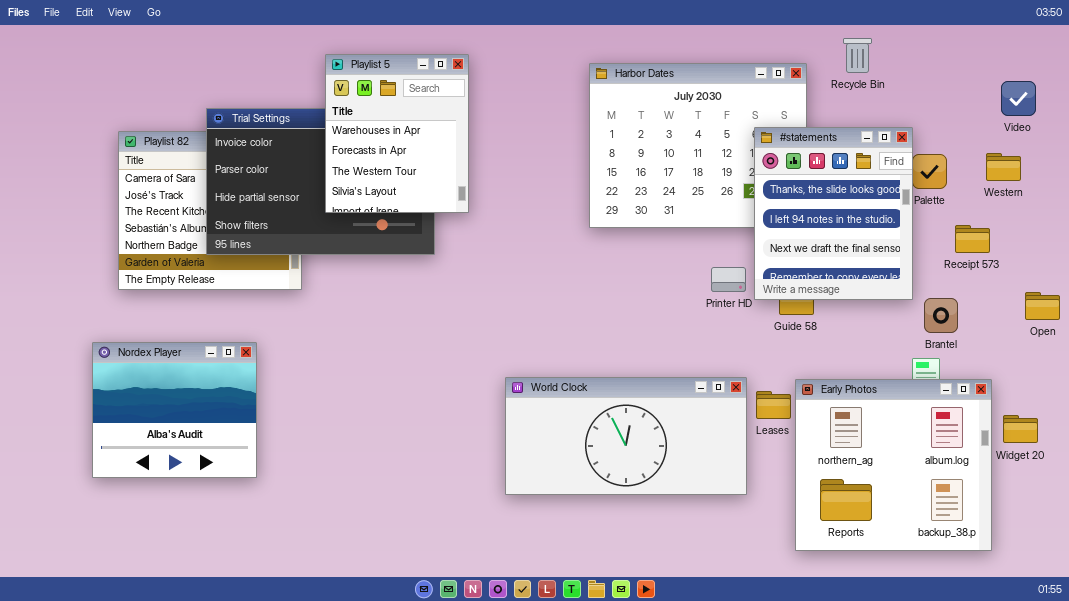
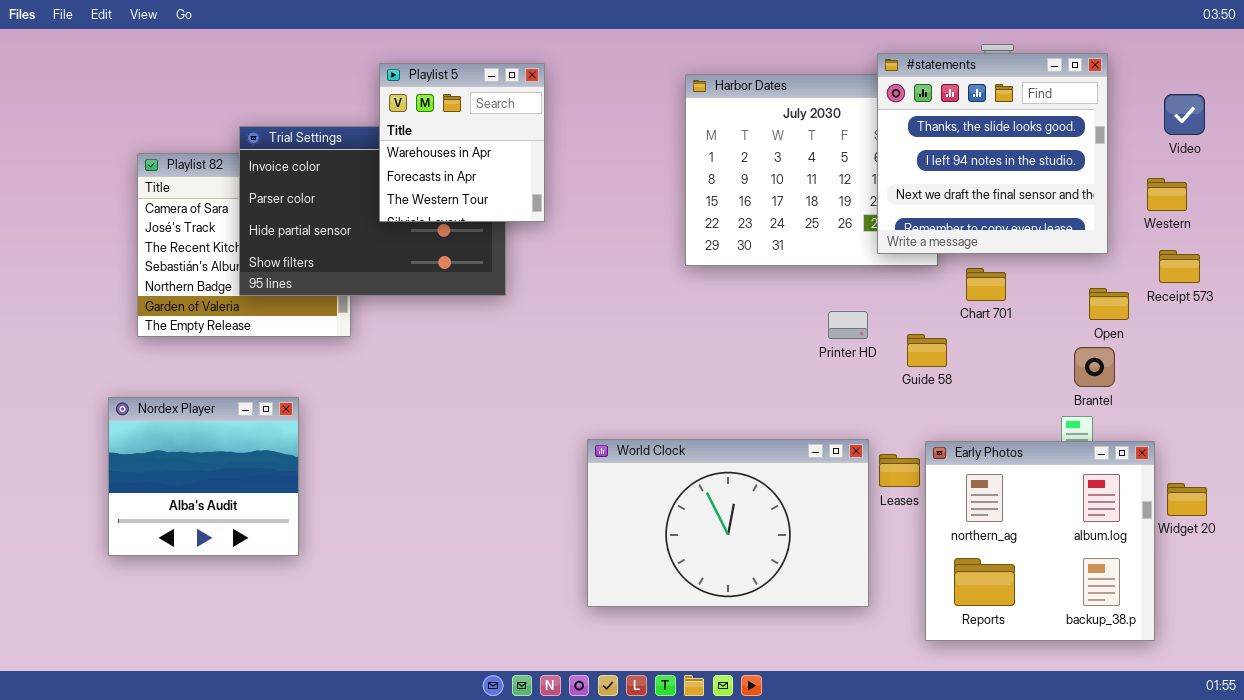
Playlist 5: [325,54,469,213] -> [379,63,545,222], resized
#statements: [754,127,913,300] -> [877,53,1108,254], moved, resized
Receipt 573: [955,225,990,253] -> [1159,250,1200,283], moved
Open: [1025,292,1060,320] -> [1089,288,1129,320], moved
World Clock: [505,377,747,495] -> [587,439,869,607], resized

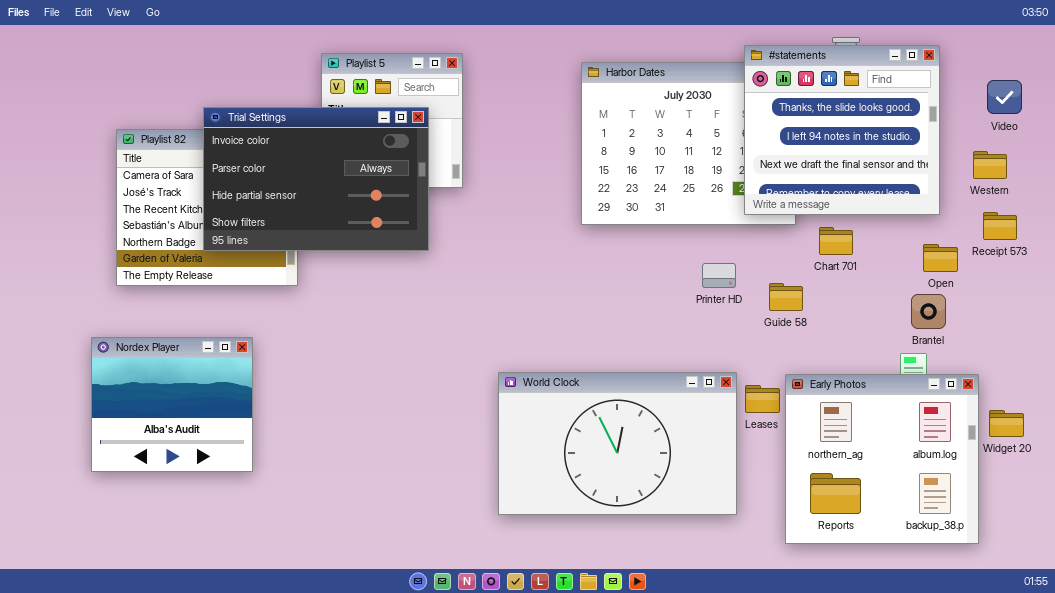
Trial Settings: [239,126,506,296] -> [203,107,429,251], raised

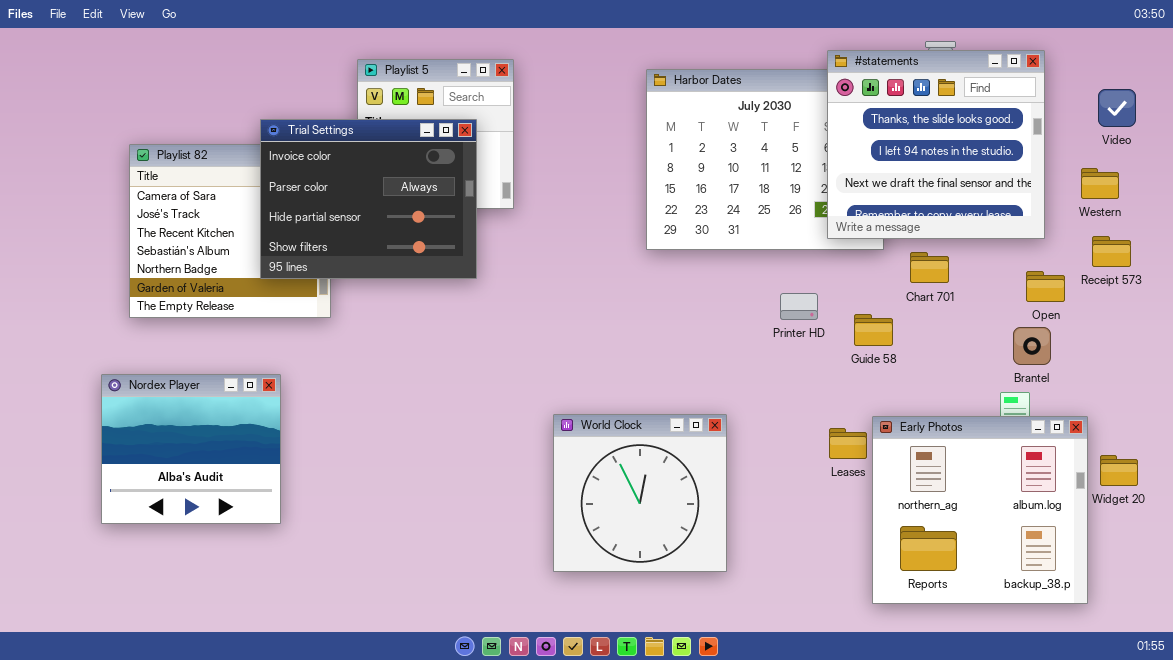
Trial Settings: [203,107,429,251] -> [260,119,477,279], resized
World Clock: [498,372,737,515] -> [553,414,727,572], resized

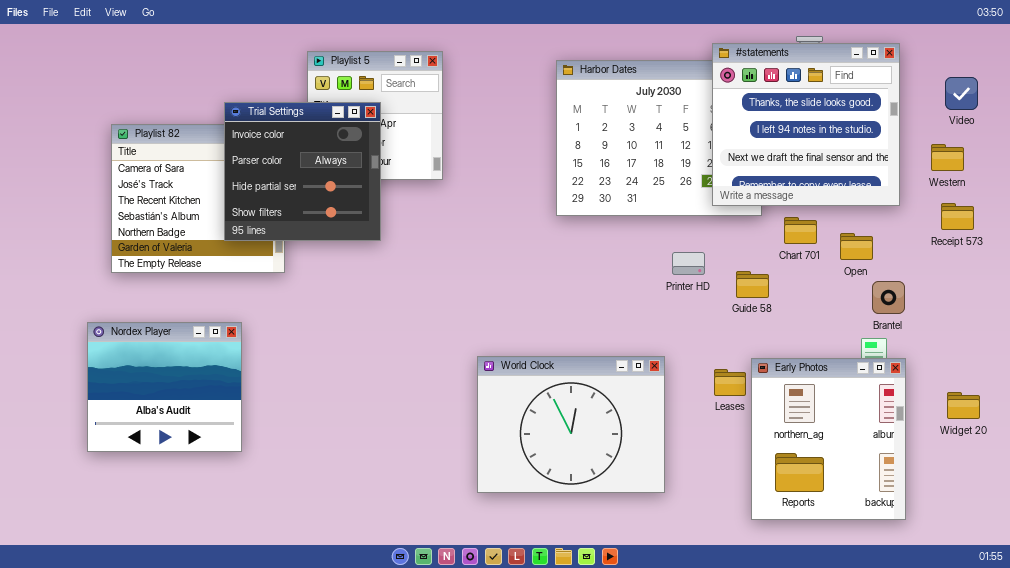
Trial Settings: [260,119,477,279] -> [224,102,381,241], resized
Open: [1026,271,1065,302] -> [840,233,873,260], moved
World Clock: [553,414,727,572] -> [477,356,665,493], resized
Early Photos: [872,416,1088,604] -> [751,358,906,520], resized

